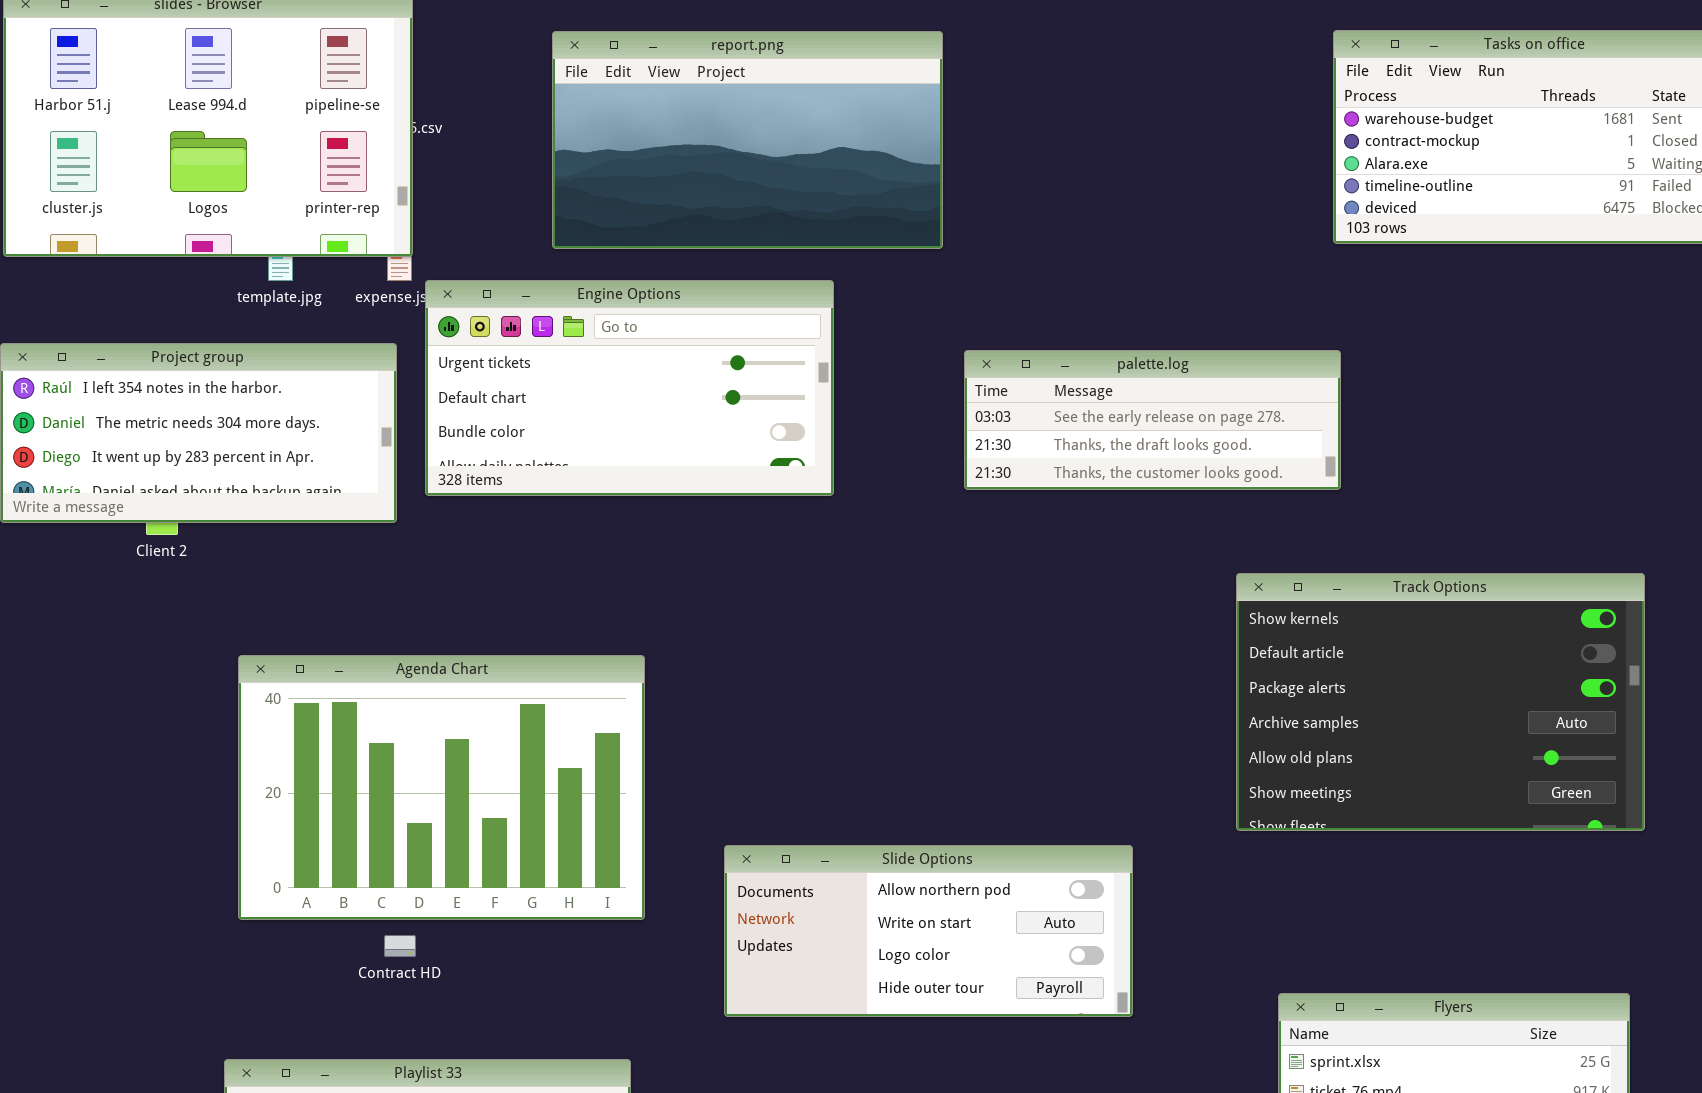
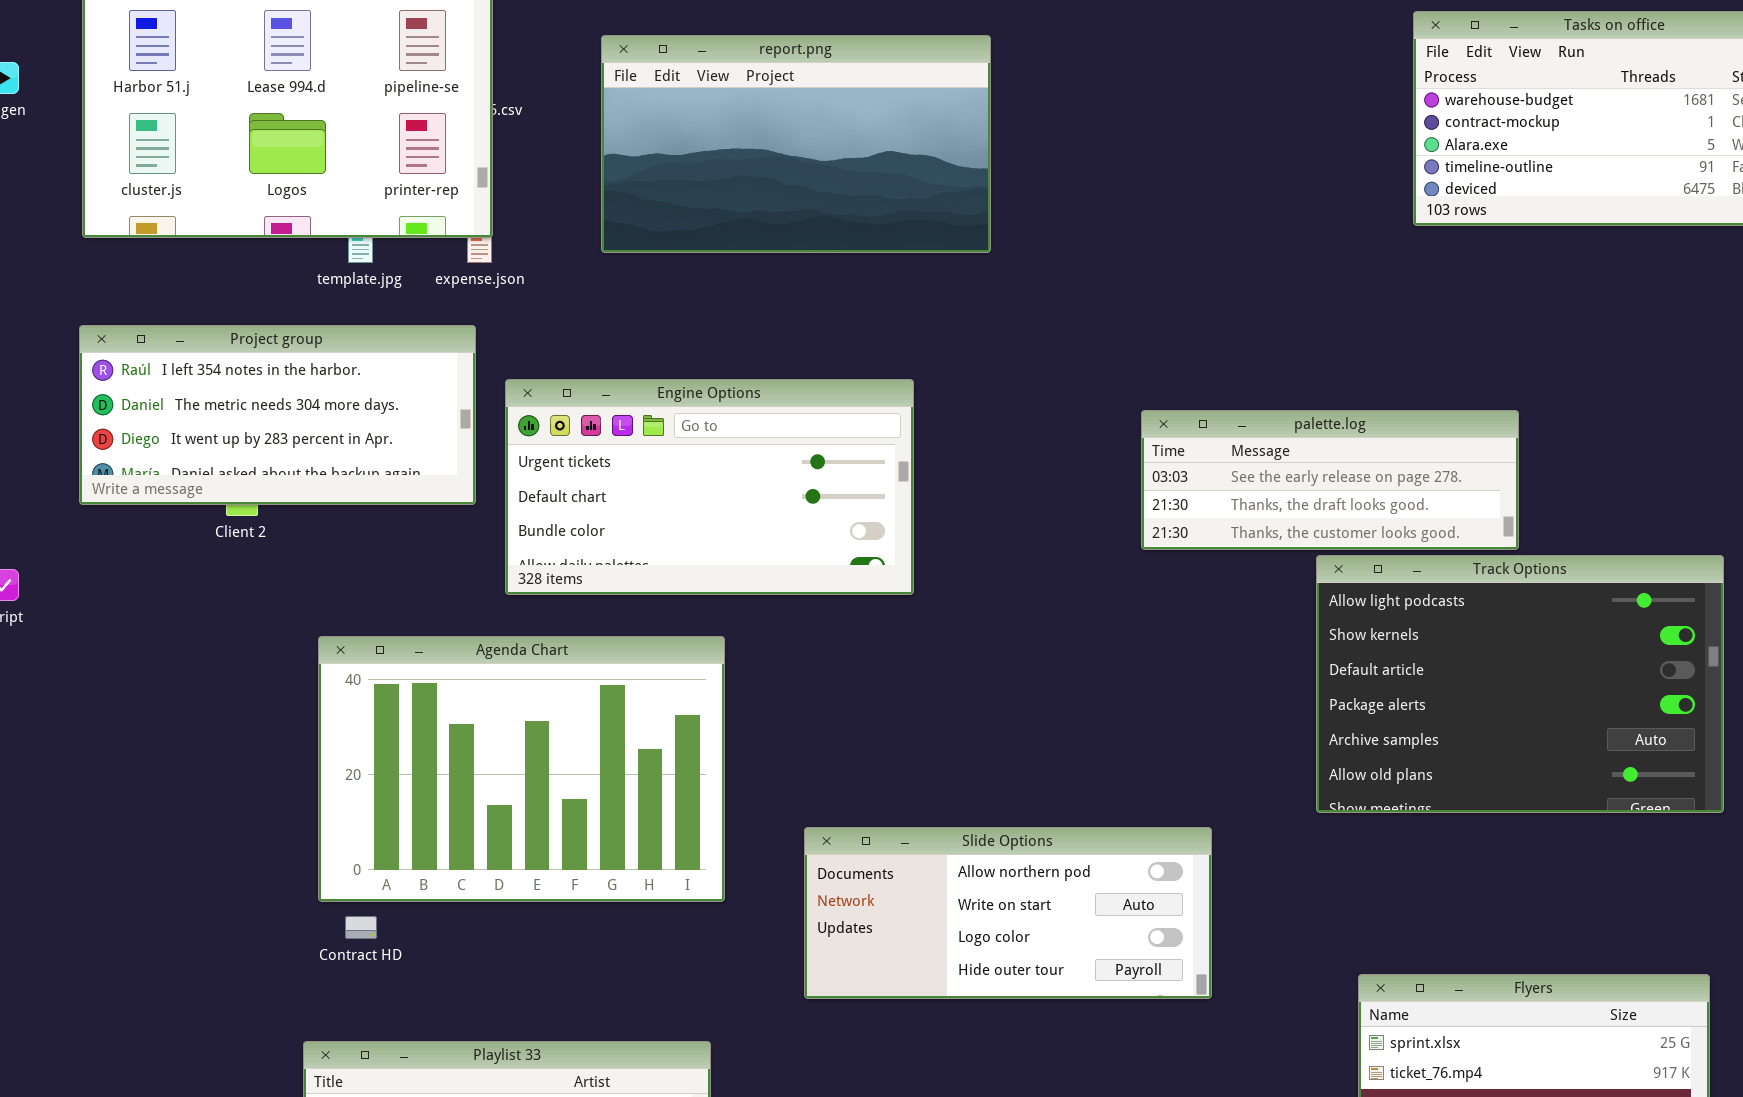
report.png: [552,31,943,249] -> [601,35,991,253], moved
Engine Options: [425,280,834,496] -> [505,379,914,595], moved
palette.log: [964,350,1341,490] -> [1141,410,1519,550], moved
Track Options: [1236,573,1645,831] -> [1316,555,1724,813], scrolled up 1 row
Contract HD: [384,935,416,957] -> [345,916,377,939], moved

